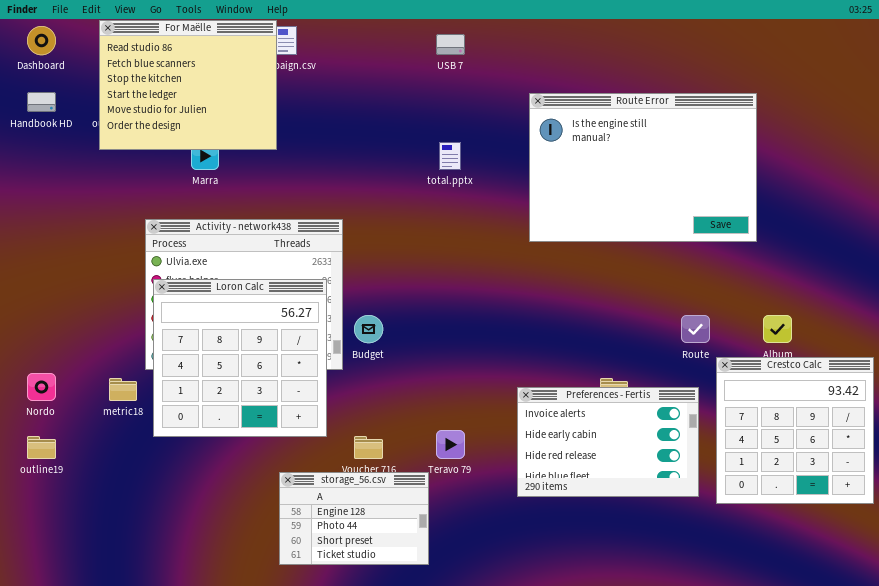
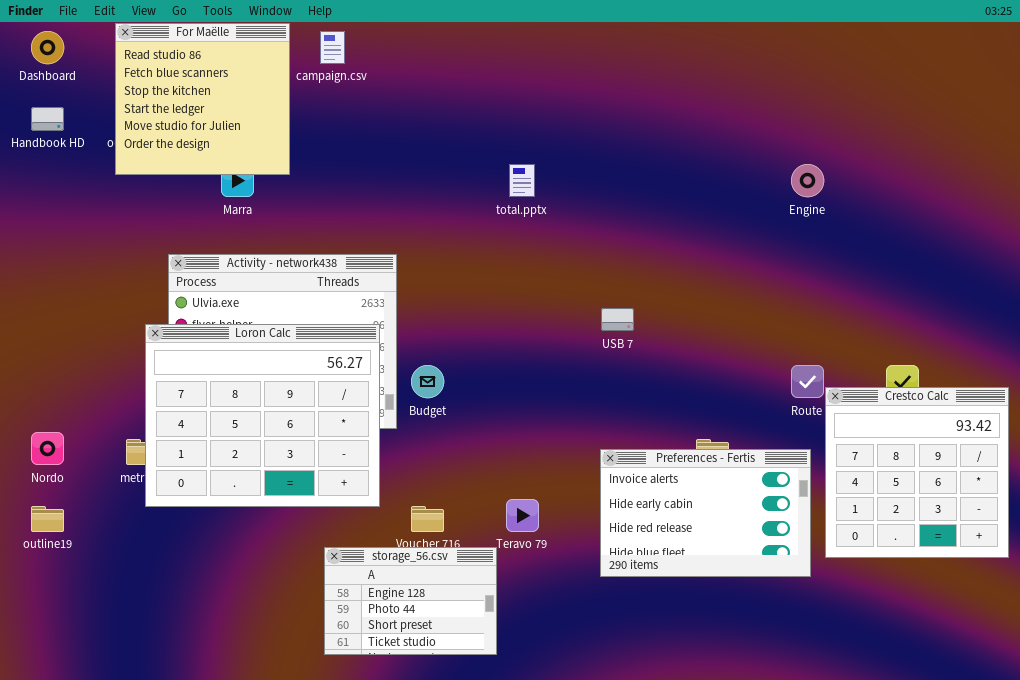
For Maëlle: [99,20,277,150] -> [115,23,290,175], resized
USB 7: [436,34,465,55] -> [601,308,634,331], moved
Route Error: [529,93,757,242] -> none, closed
Loron Calc: [153,279,327,437] -> [145,324,380,507], resized
Crestco Calc: [716,357,874,504] -> [825,387,1009,558], moved

